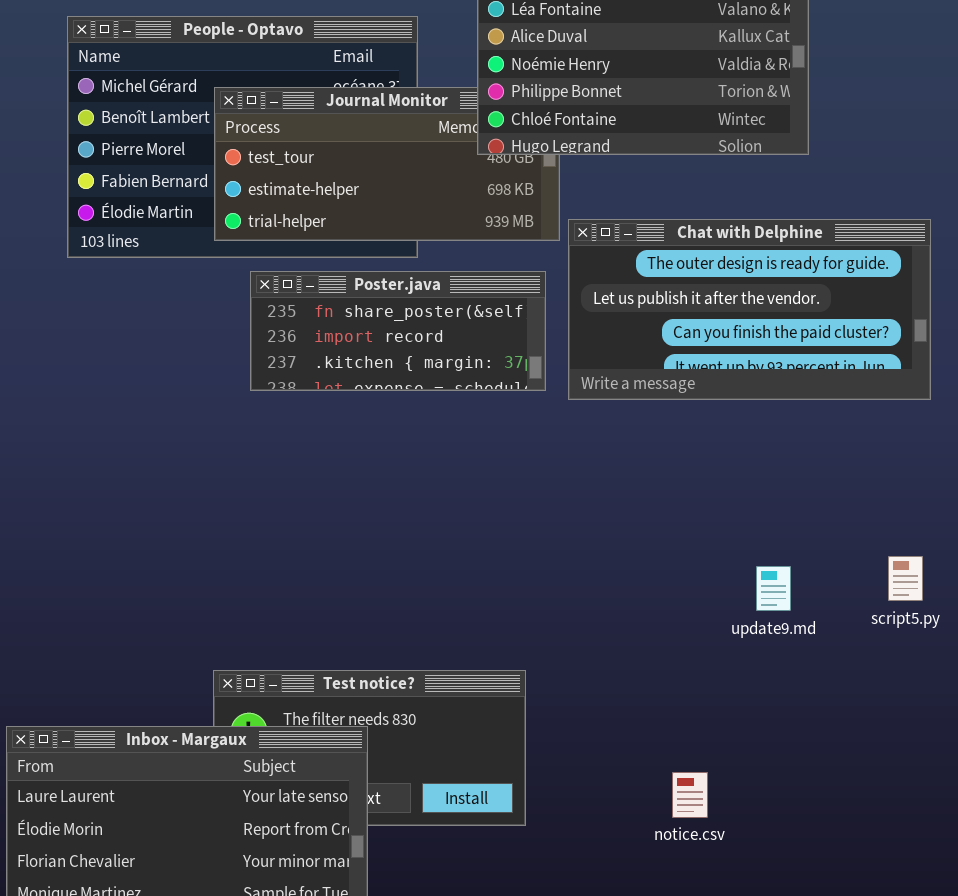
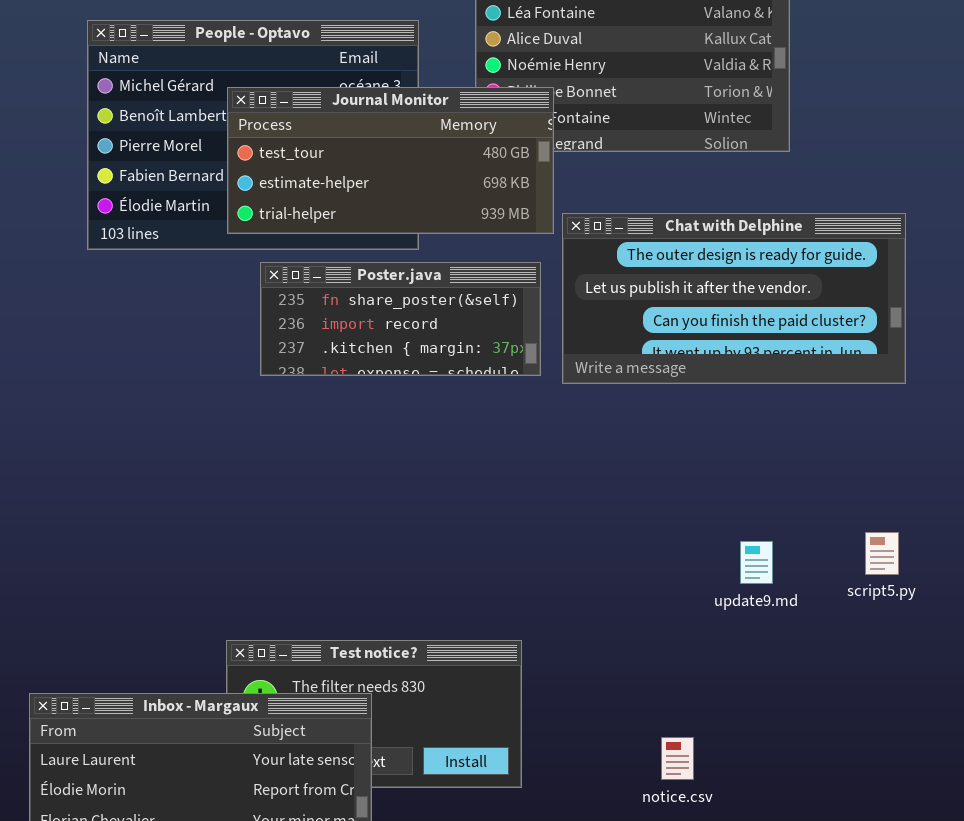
Journal Monitor: [214,87,560,241] -> [227,87,554,234], raised

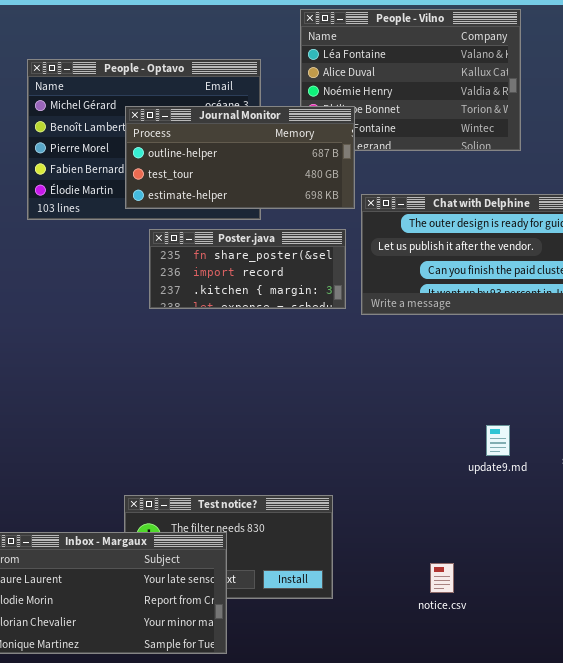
Journal Monitor: [227,87,554,234] -> [125,106,355,209], scrolled up 1 row

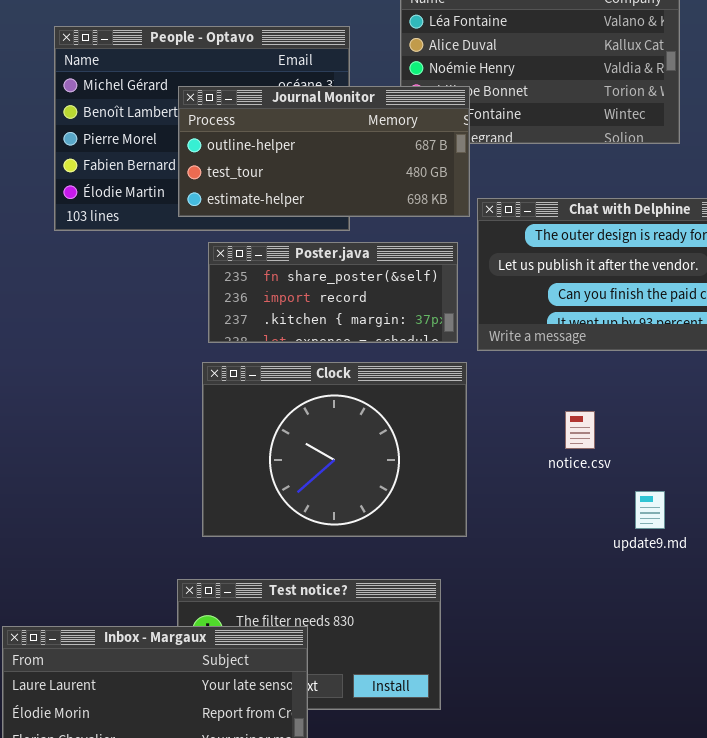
Clock: none -> [202,362,467,537], opened
notice.csv: [430,563,454,593] -> [565,411,595,449], moved

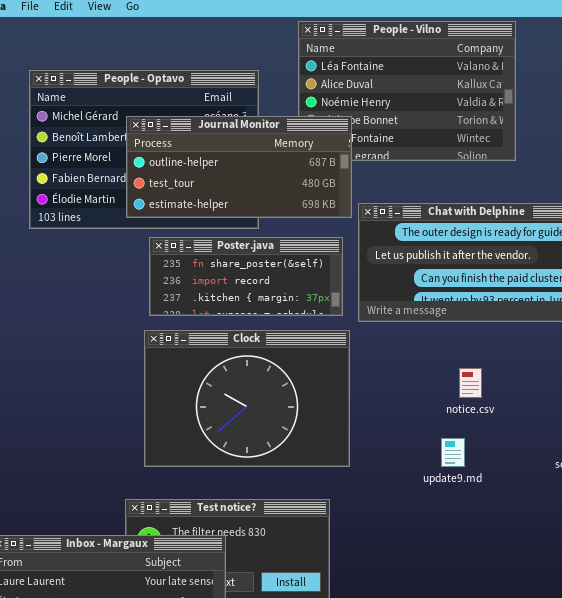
notice.csv: [565,411,595,449] -> [459,368,482,398], moved
update9.md: [635,491,665,529] -> [441,438,465,467], moved

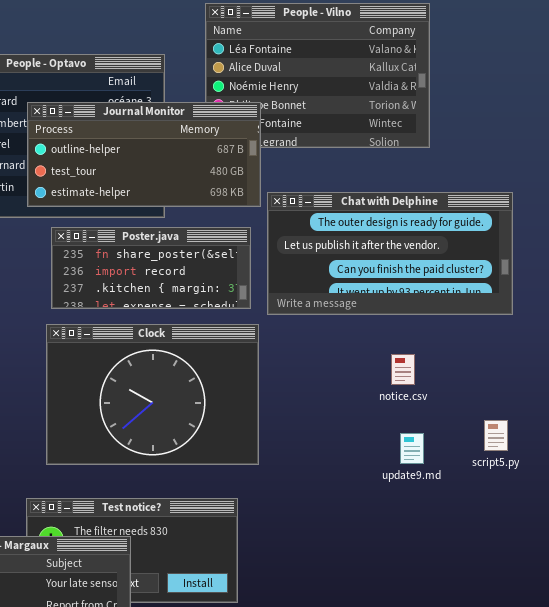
notice.csv: [459,368,482,398] -> [391,354,415,385], moved
update9.md: [441,438,465,467] -> [400,433,424,464], moved

